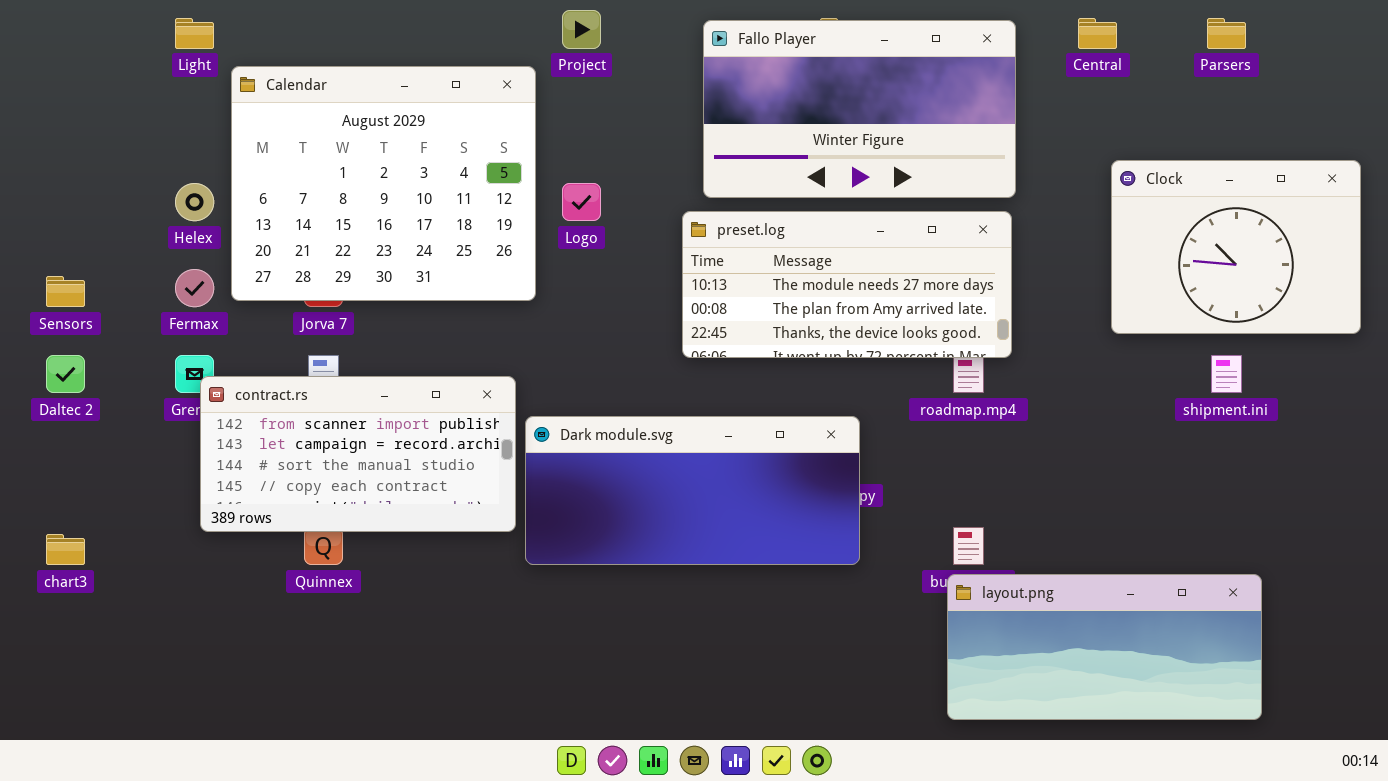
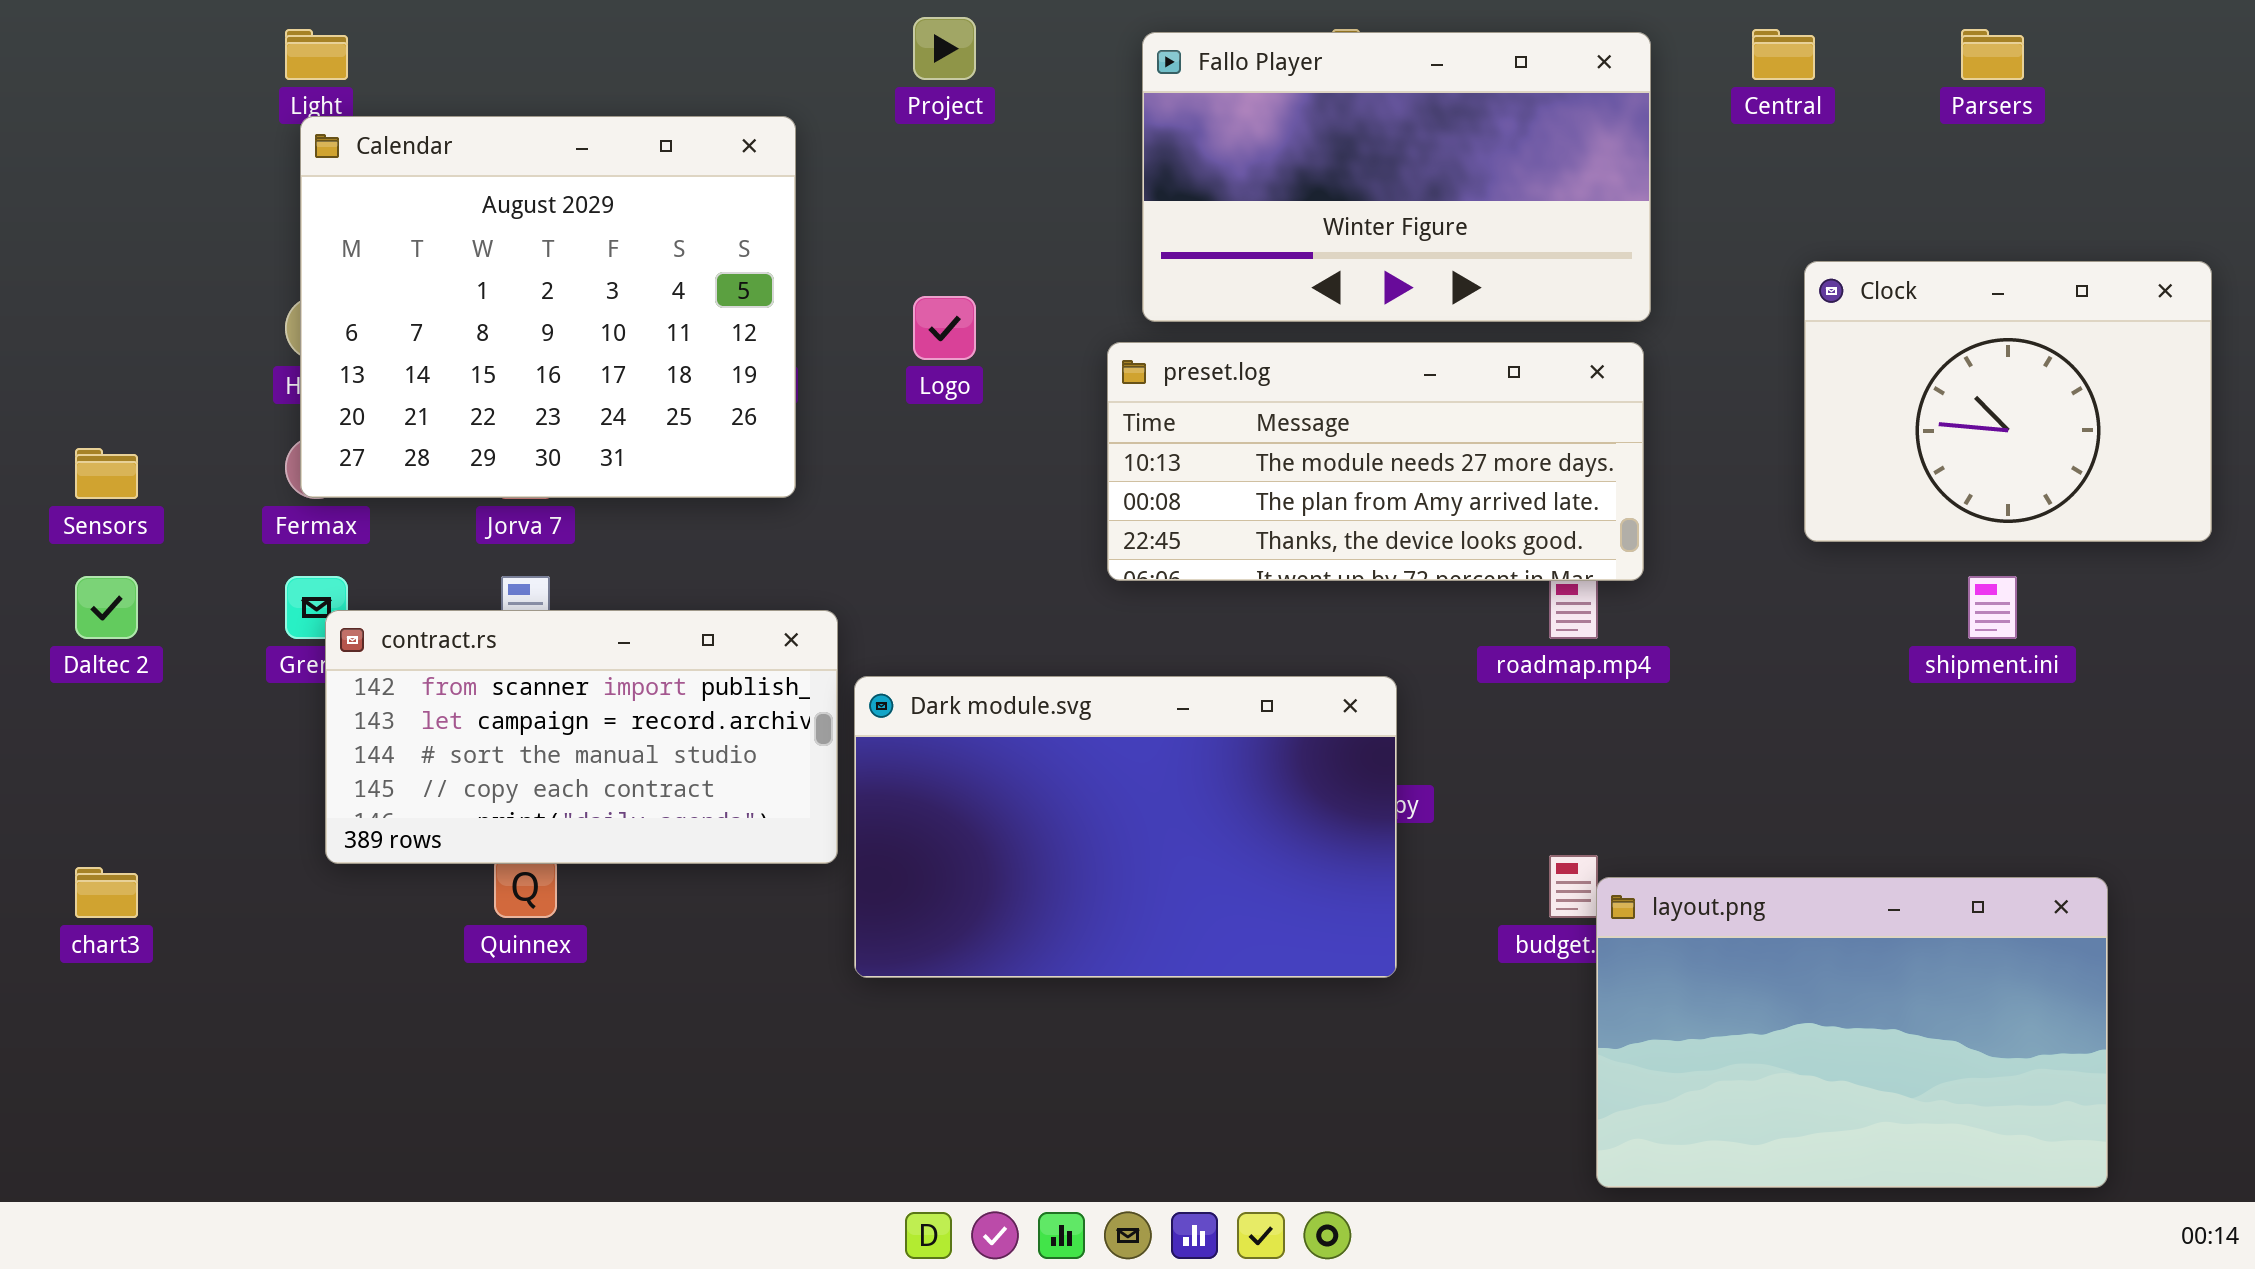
Calendar: [231,66,536,301] -> [300,116,796,498], moved
Dark module.svg: [525,416,860,565] -> [854,676,1397,978], resized
layout.png: [947,574,1262,720] -> [1596,877,2108,1188], moved, resized

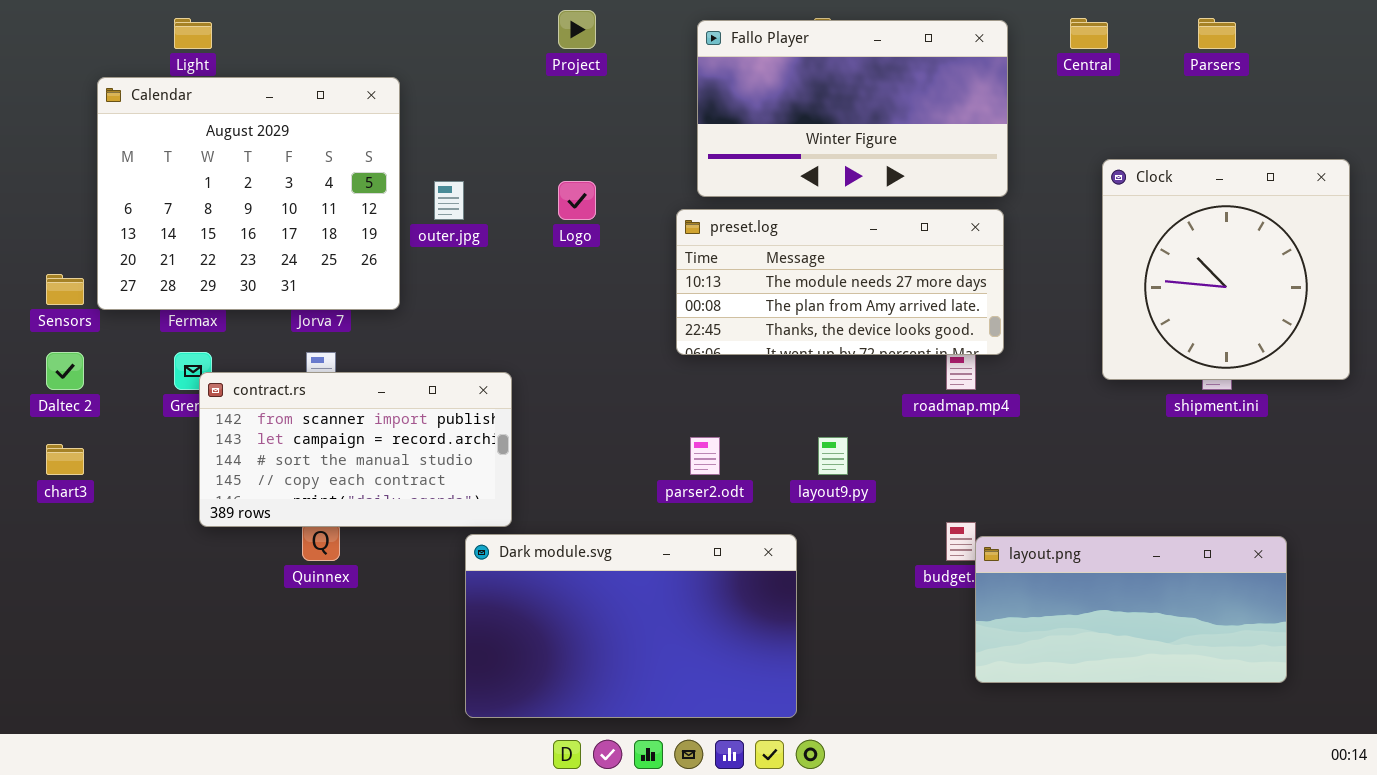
Calendar: [300,116,796,498] -> [97,77,400,310], moved
Clock: [1804,261,2212,542] -> [1102,159,1350,380], resized
Dark module.svg: [854,676,1397,978] -> [465,534,797,718], moved
chart3: [75,867,138,918] -> [46,444,84,475], moved
layout.png: [1596,877,2108,1188] -> [975,536,1287,683], resized

